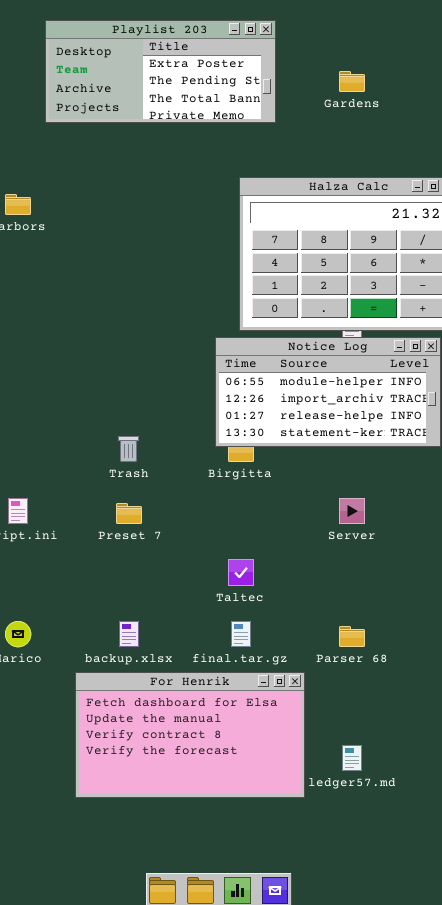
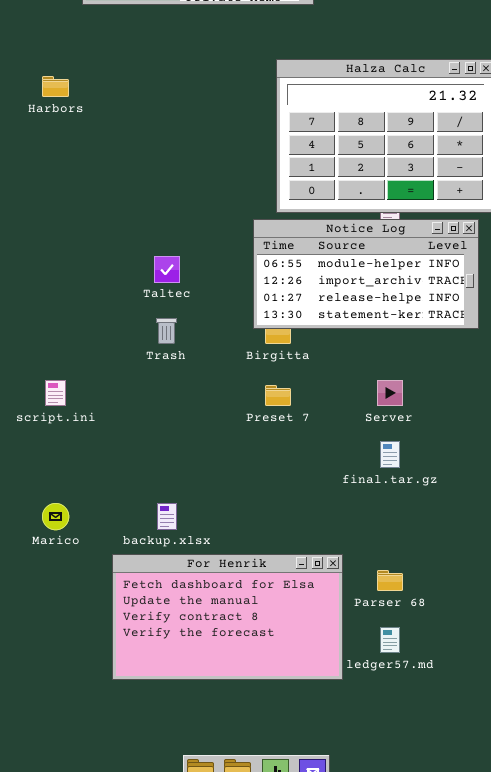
Preset 7: [116,503,142,524] -> [265,385,291,406], moved
Taltec: [228,559,254,586] -> [154,256,180,283], moved
final.tar.gz: [231,621,251,647] -> [380,441,400,468], moved
Parser 68: [339,626,365,647] -> [377,570,403,591], moved

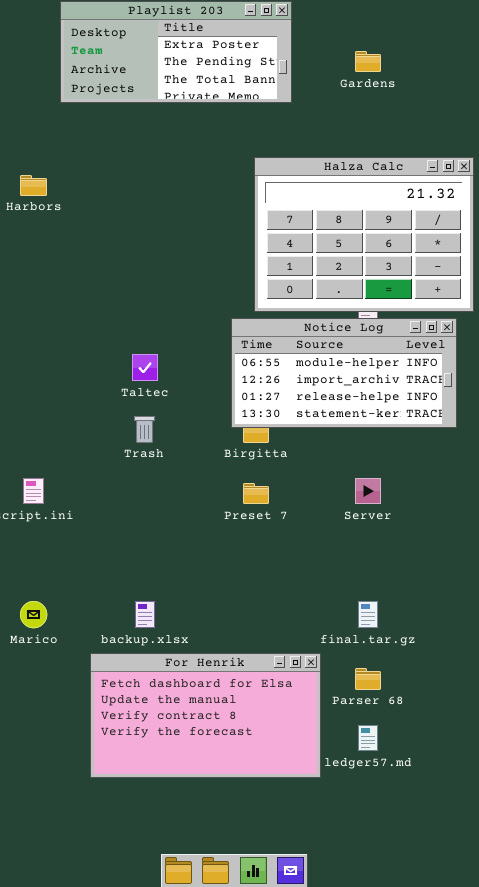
final.tar.gz: [380,441,400,468] -> [358,601,378,628], moved

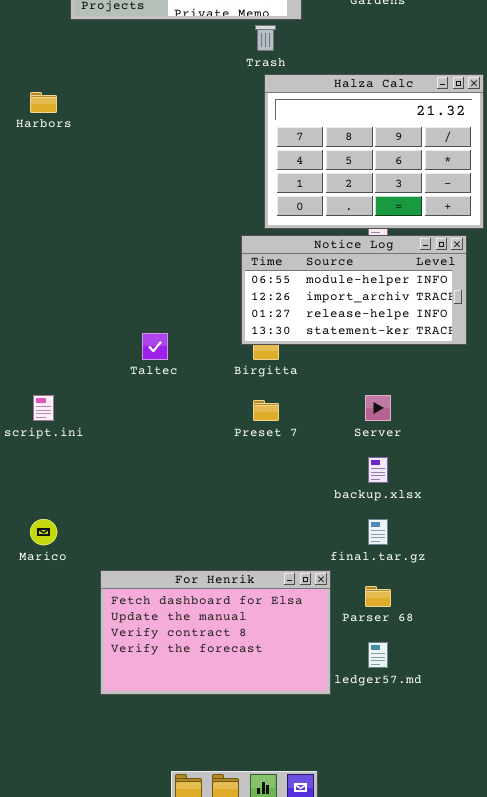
Taltec: [132,354,158,381] -> [142,333,168,360], moved
Trash: [134,416,155,443] -> [255,25,276,51], moved
backup.xlsx: [135,601,155,628] -> [368,457,388,483], moved

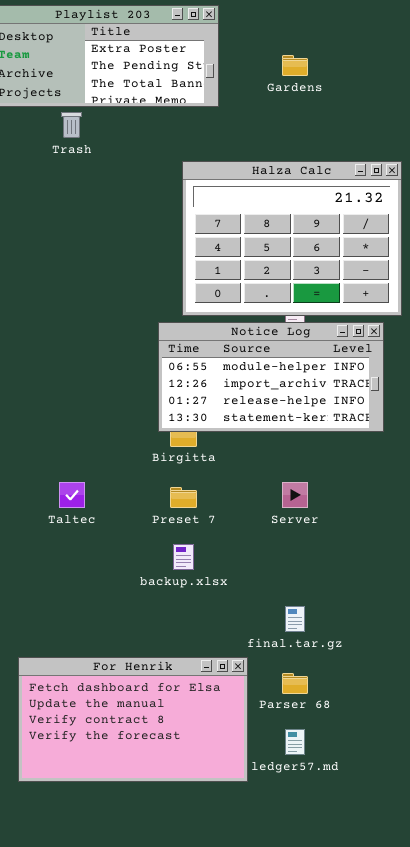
Trash: [255,25,276,51] -> [61,112,82,138], moved
Taltec: [142,333,168,360] -> [59,482,85,508], moved
backup.xlsx: [368,457,388,483] -> [173,544,194,570], moved

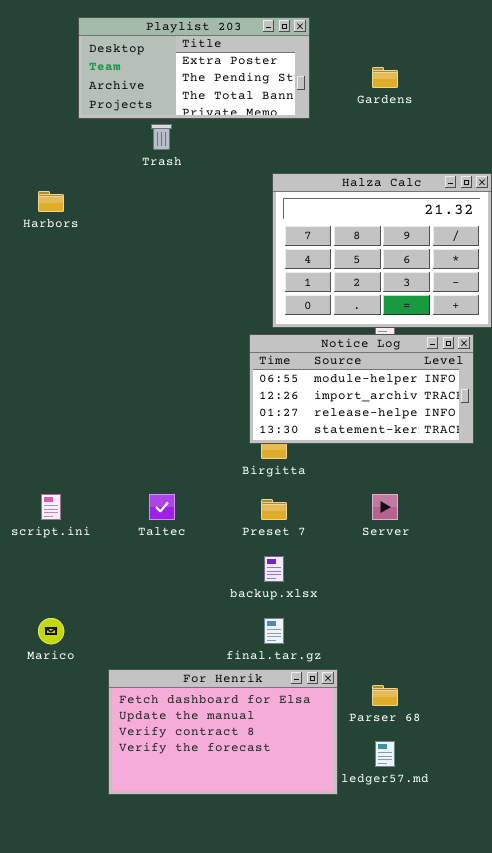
final.tar.gz: [285,606,305,632] -> [264,618,284,644], moved

